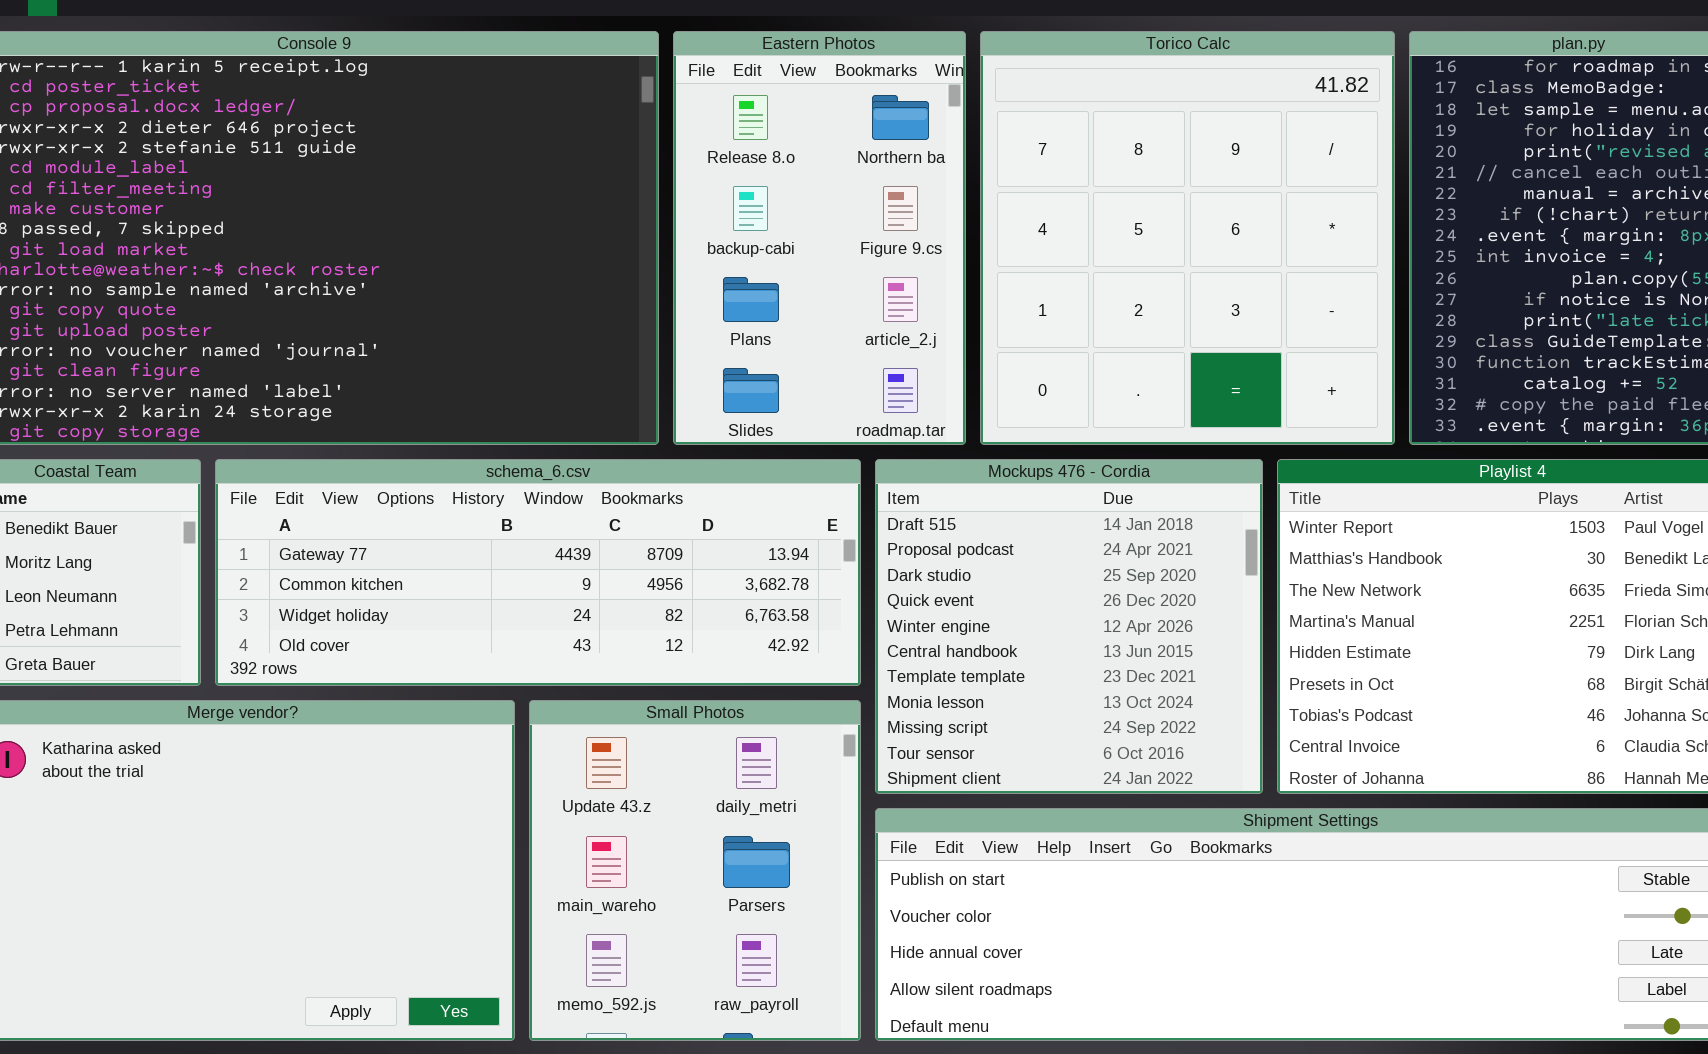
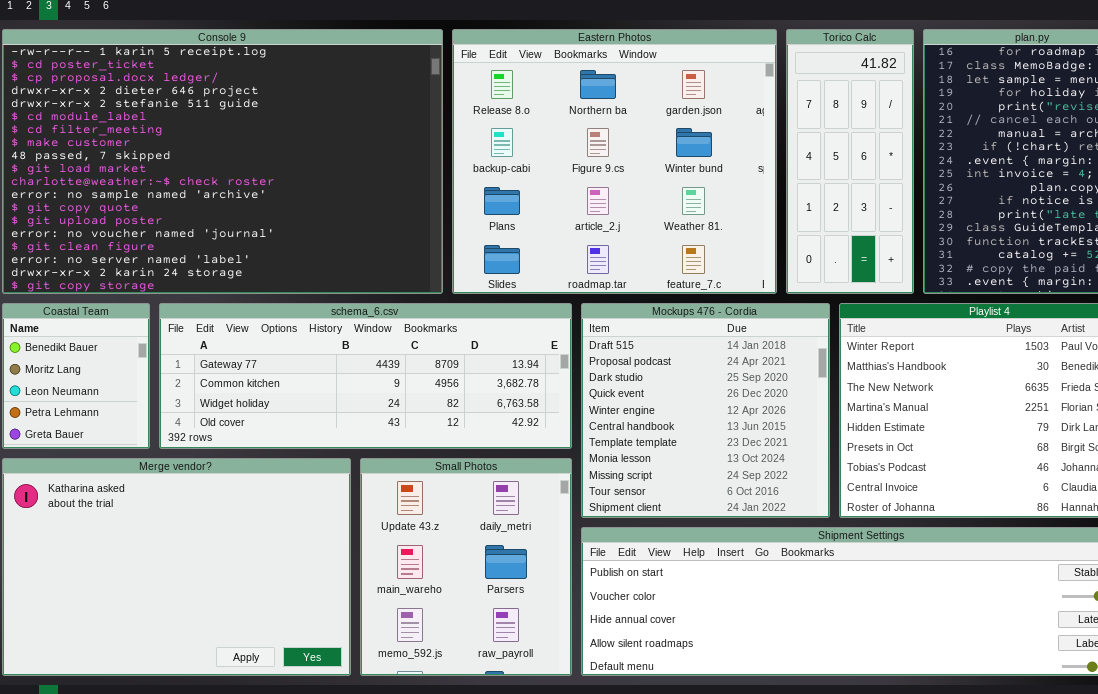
Eastern Photos: [673,31,966,445] -> [452,29,777,294], resized
Torico Calc: [980,31,1395,445] -> [786,29,914,294], resized

